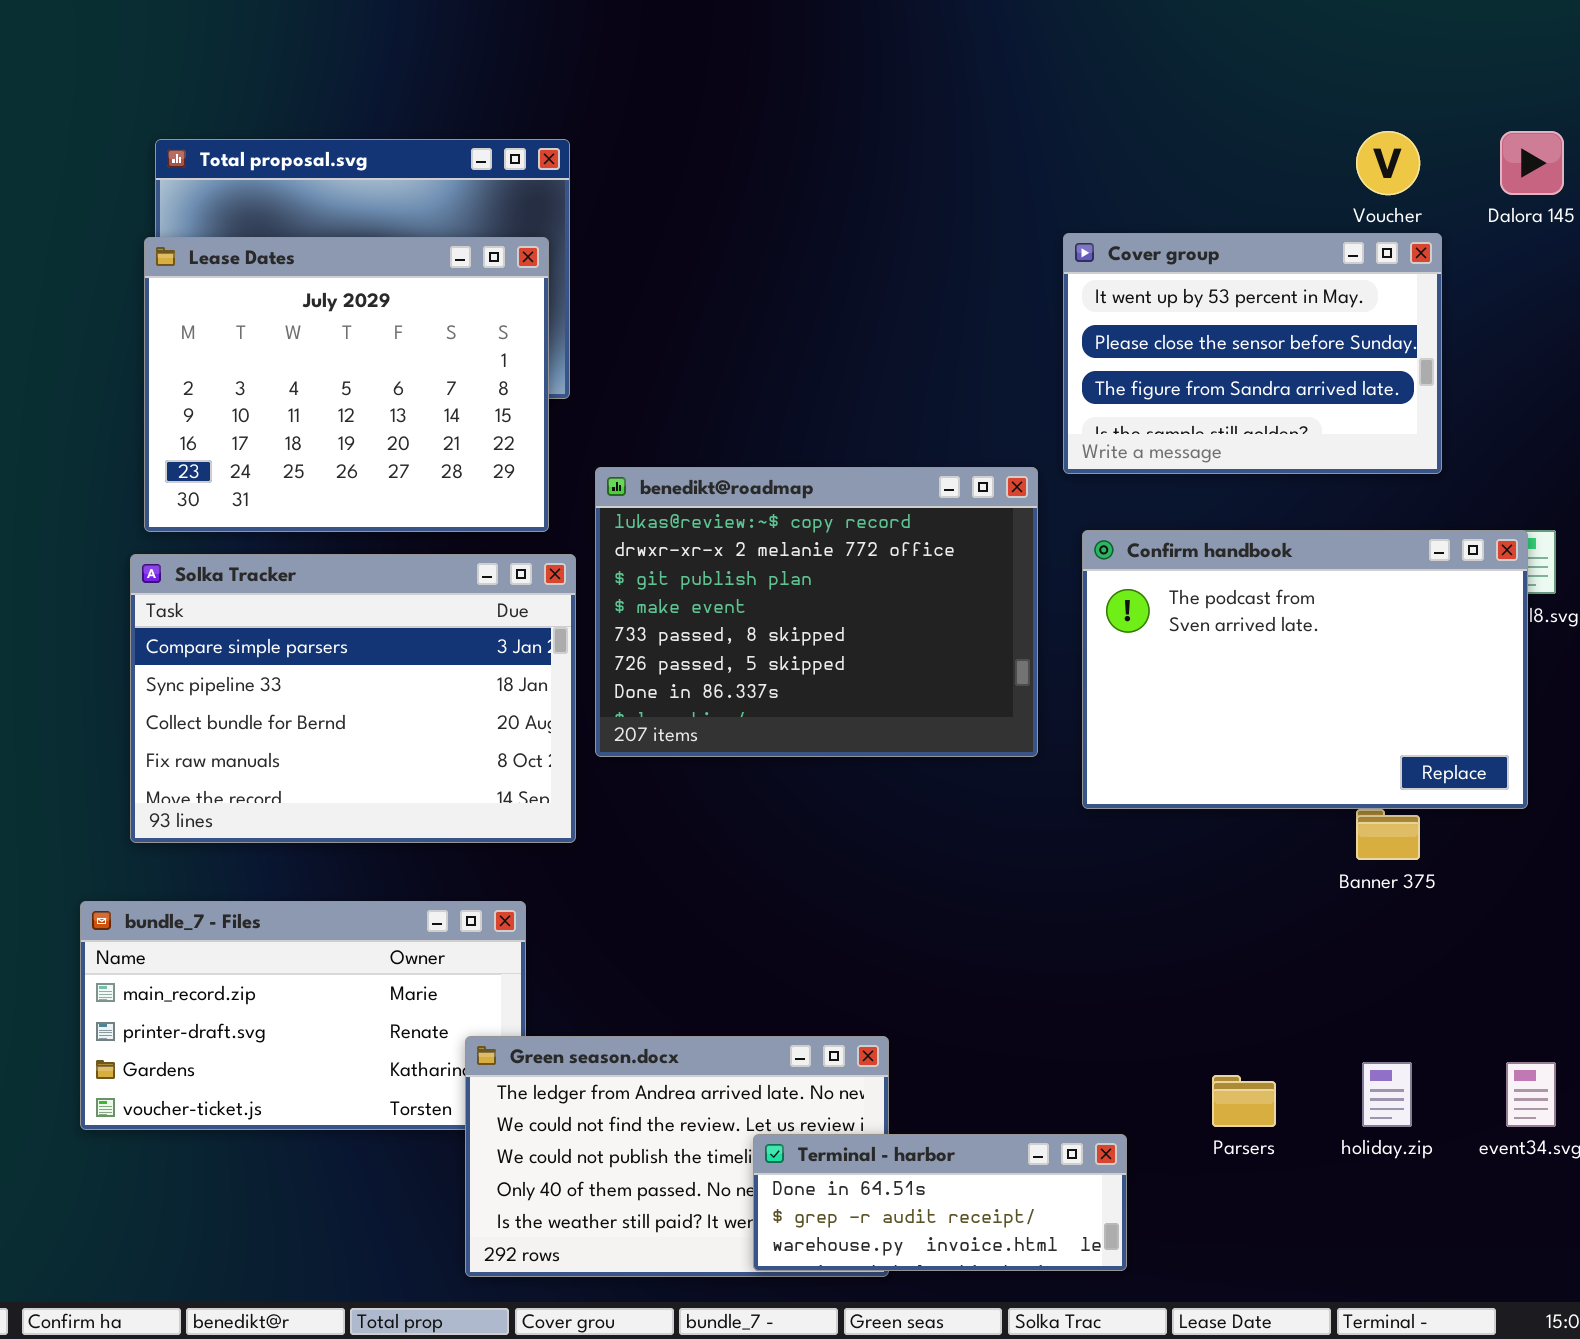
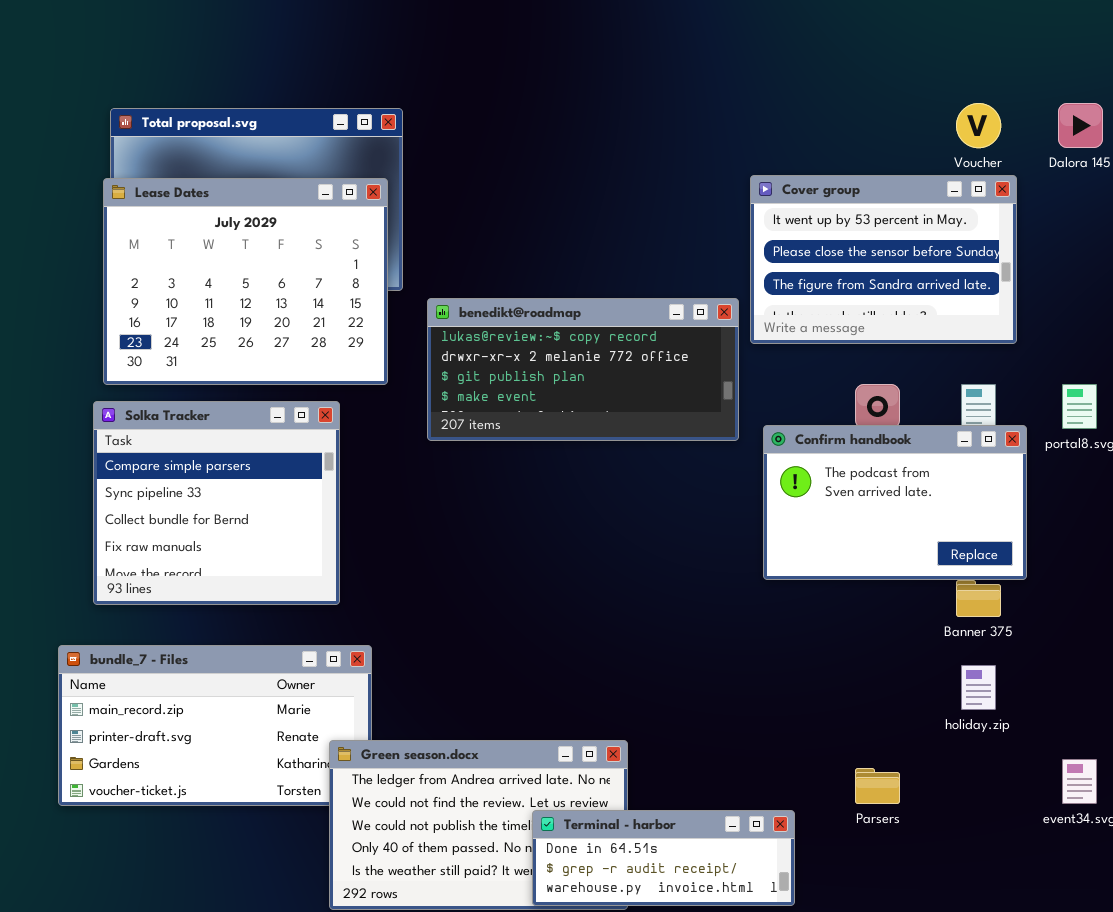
benedikt@roadmap: [595,467,1038,757] -> [427,298,739,441], moved, resized
Confirm handbook: [1082,530,1528,809] -> [763,425,1027,580], resized
Solka Tracker: [130,554,576,843] -> [93,401,340,605], resized
holiday.zip: [1362,1062,1412,1127] -> [961,665,996,710], moved

